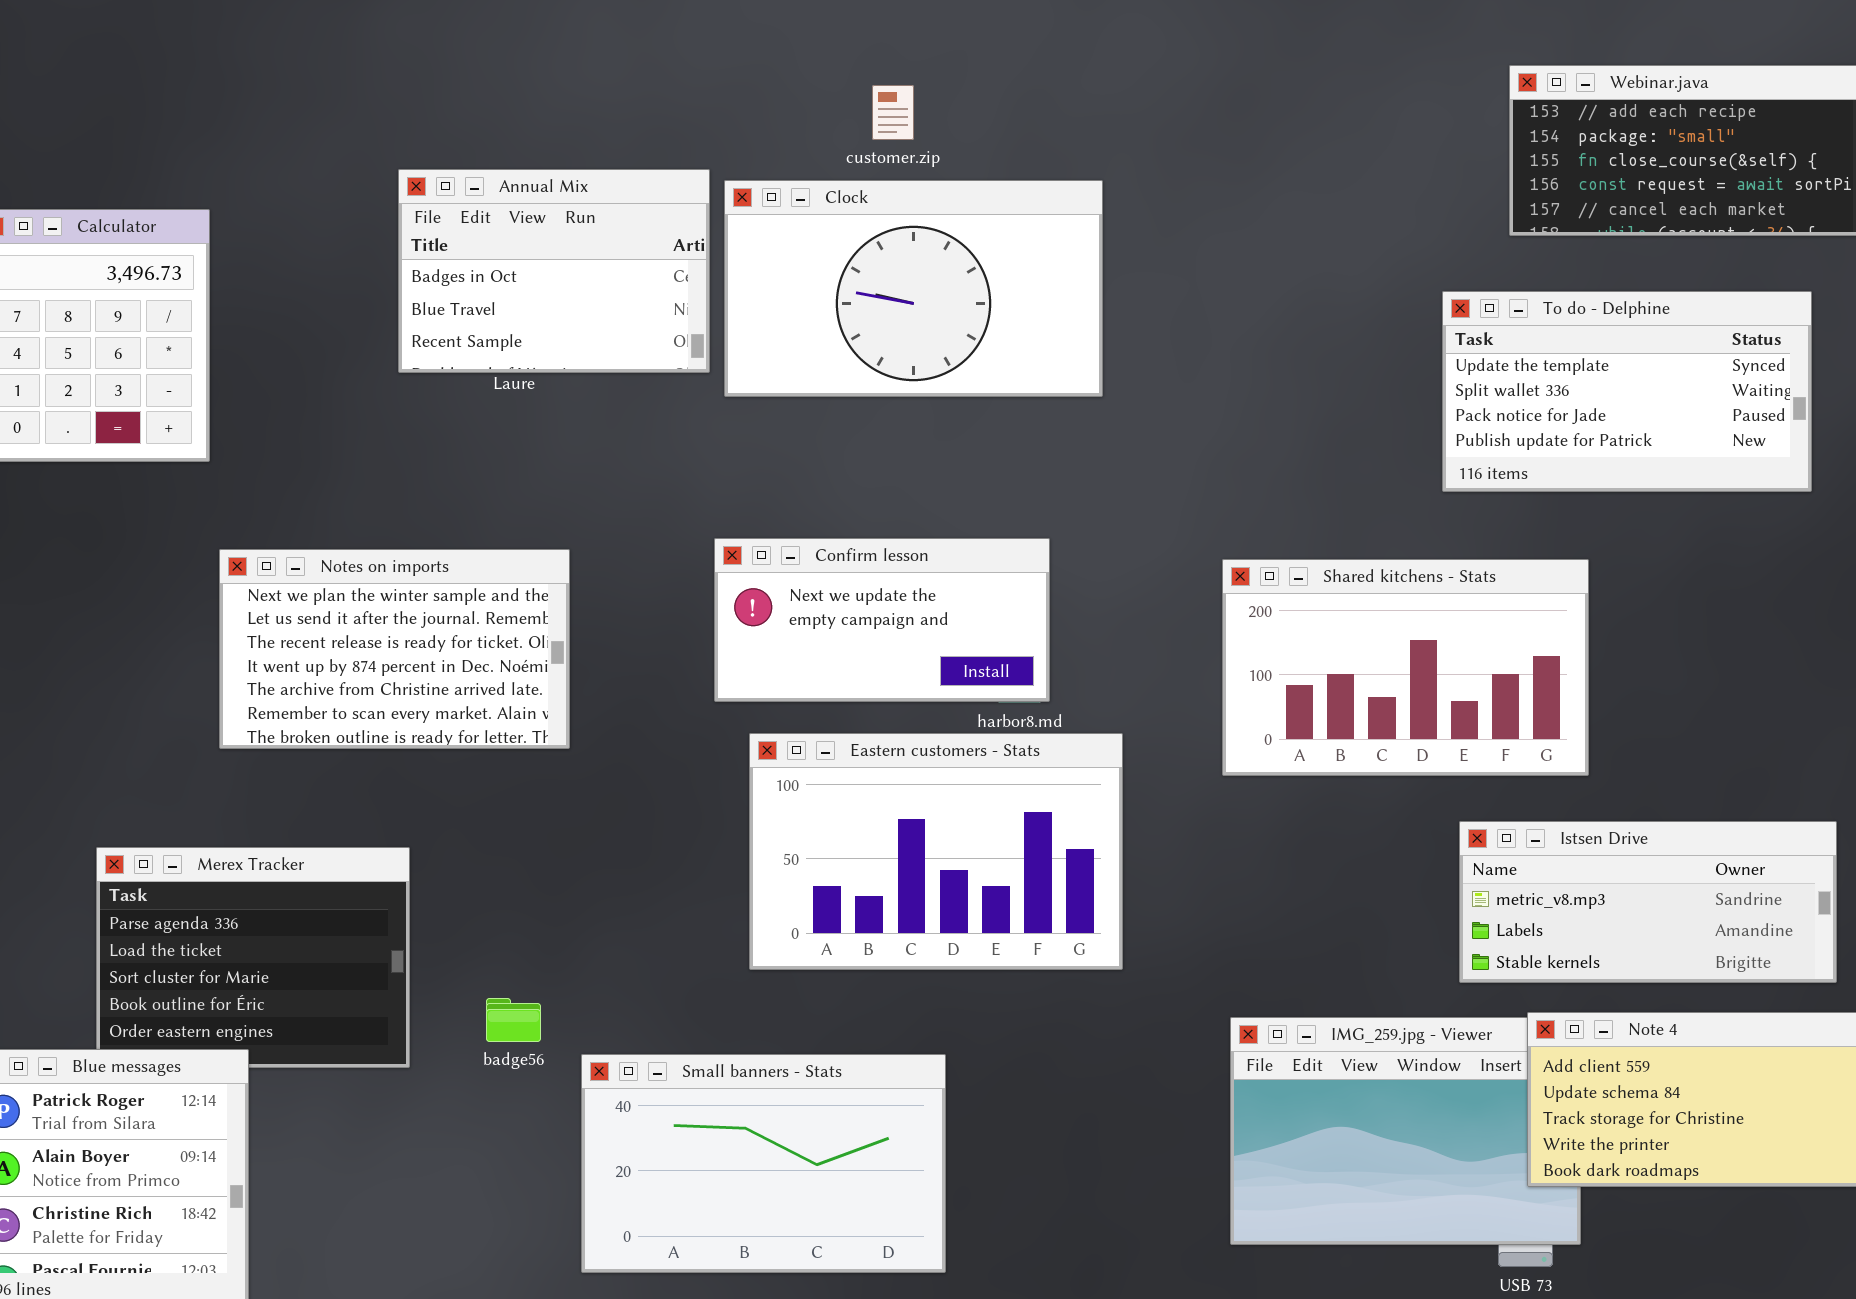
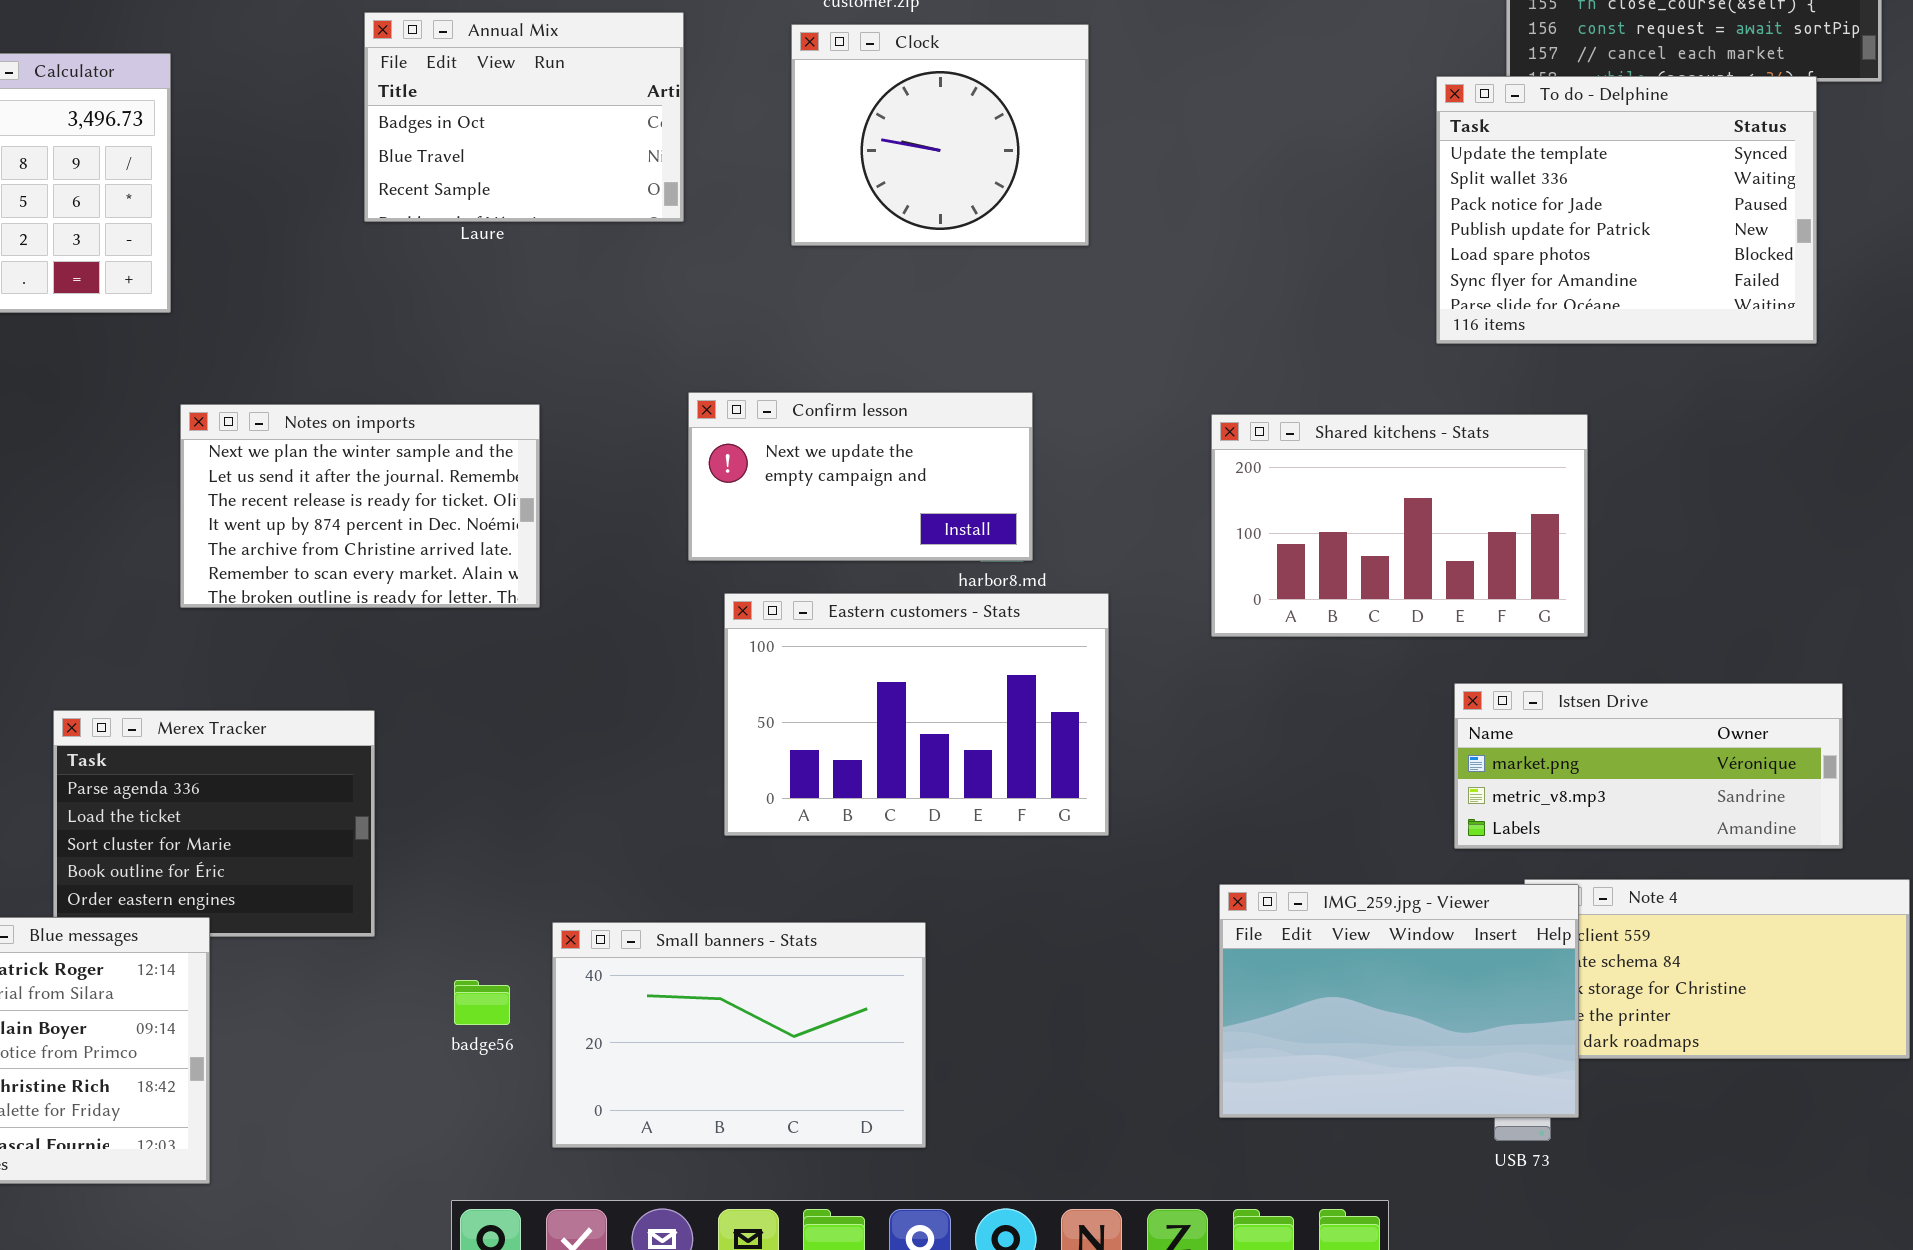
Clock: [724,180,1103,397] -> [791,24,1089,246], resized
To do - Delphine: [1442,291,1812,492] -> [1436,76,1817,344], resized
Istsen Drive: [1459,821,1837,983] -> [1454,683,1843,849], scrolled up 1 row
badge56: [486,998,541,1042] -> [454,980,510,1025], moved
IMG_259.jpg - Viewer: [1230,1017,1581,1245] -> [1219,884,1579,1118], raised

